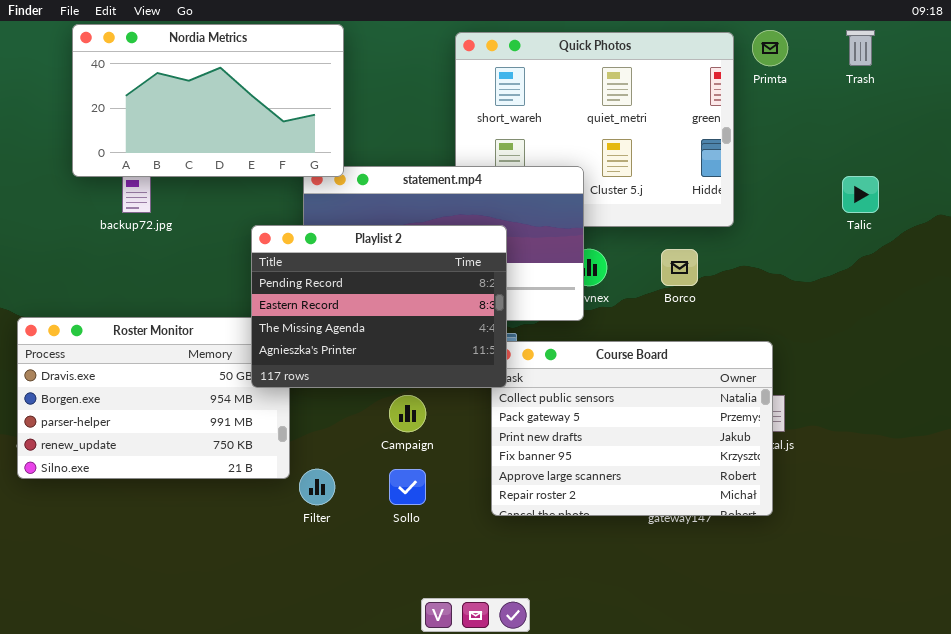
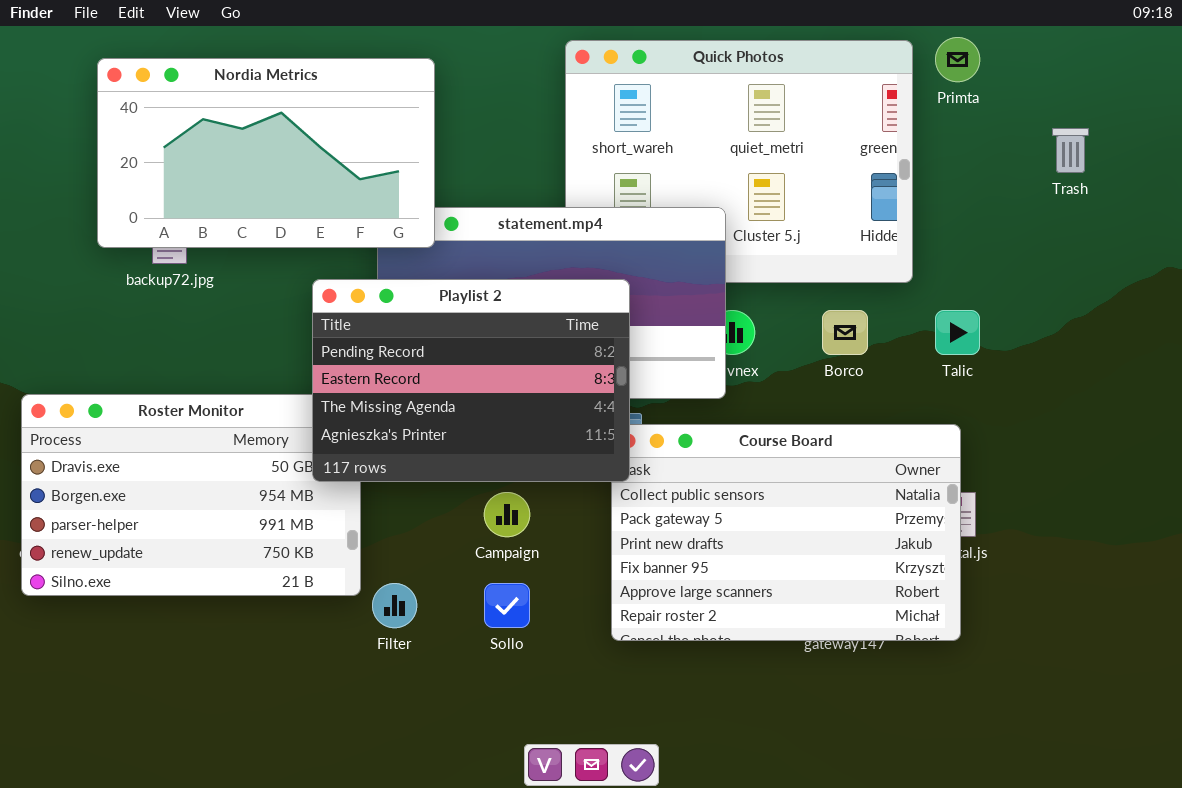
Nordia Metrics: [72,24,344,177] -> [97,58,435,248], moved
Trash: [846,30,875,66] -> [1052,128,1089,173], moved
Talic: [842,176,879,213] -> [935,310,980,355], moved

